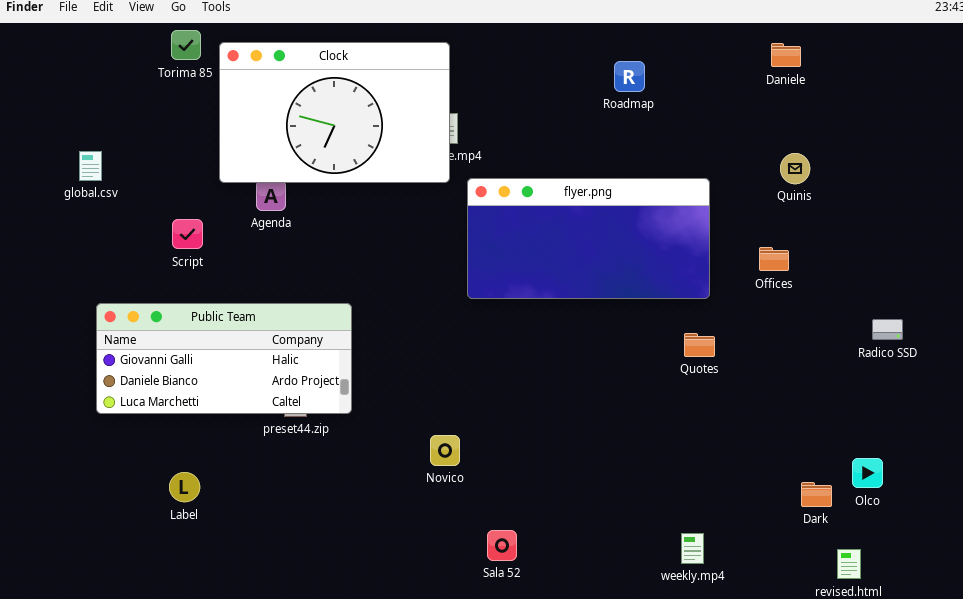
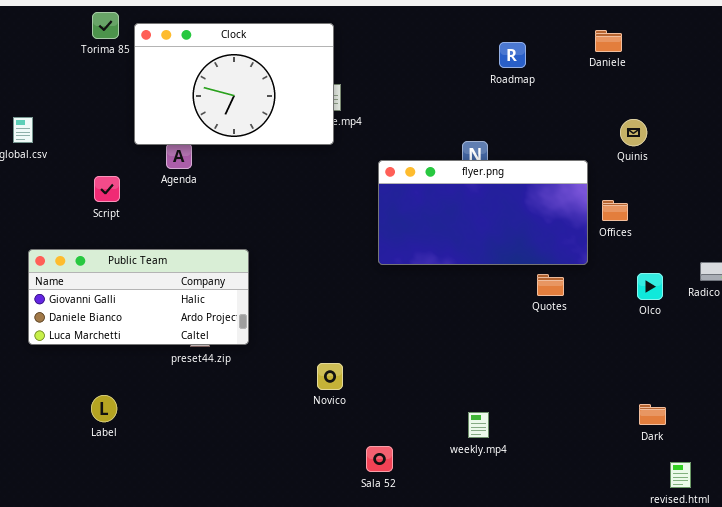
Daniele: [771,43,801,67] -> [595,30,622,52], moved
Roadmap: [614,61,645,92] -> [499,42,526,68], moved
flyer.png: [467,178,710,299] -> [378,160,588,265], moved
Olco: [852,458,883,488] -> [637,273,663,300], moved
weekly.mp4: [681,533,704,564] -> [468,412,489,438], moved

